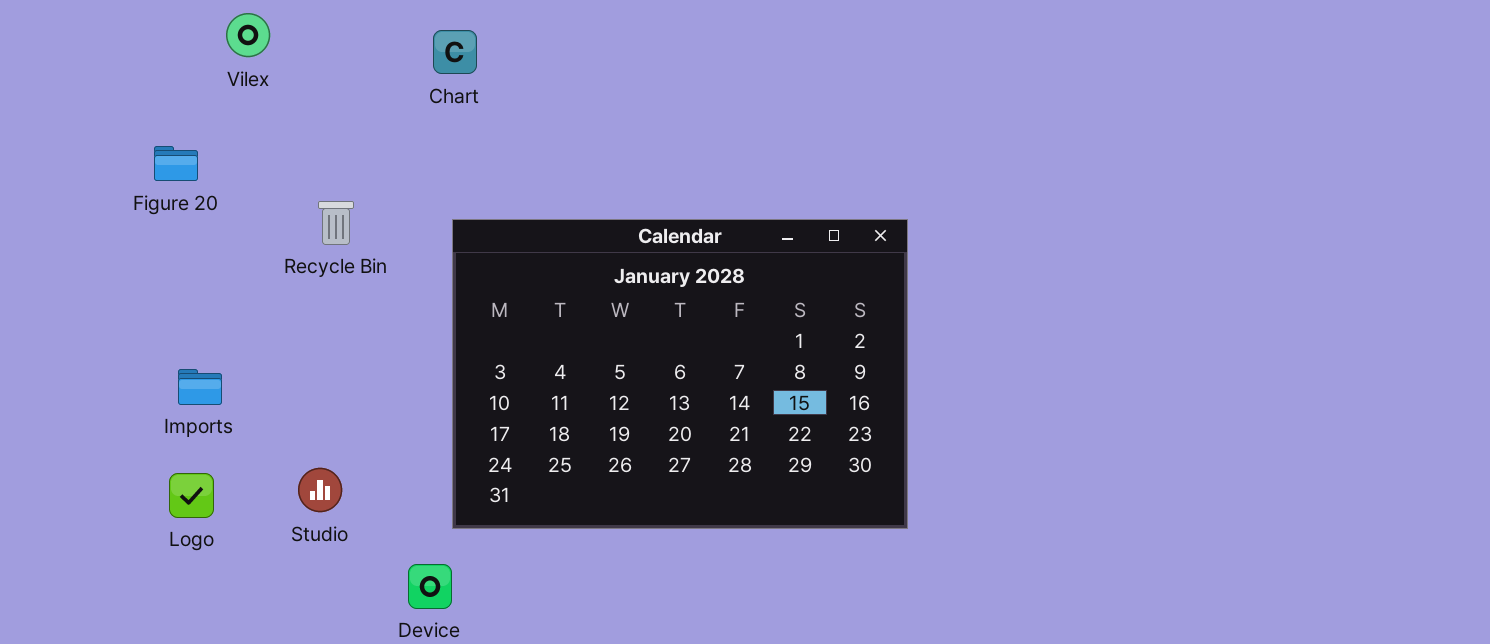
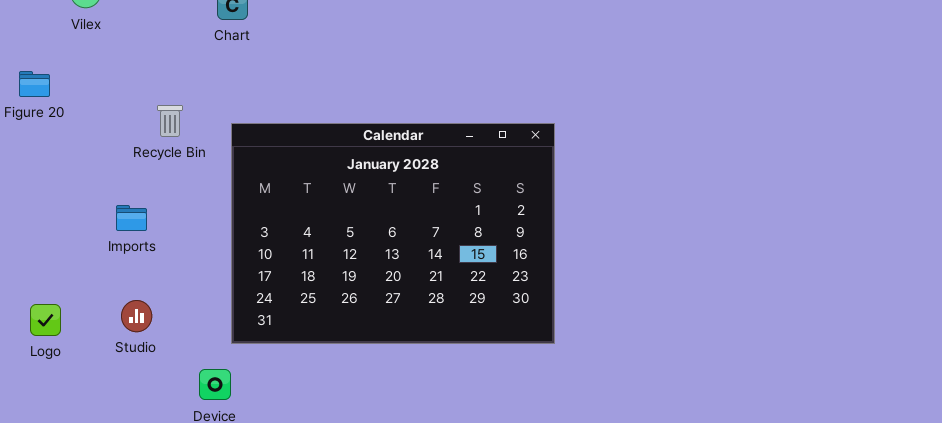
Recycle Bin: [318,201,354,245] -> [157,105,183,137], moved
Imports: [178,369,222,405] -> [116,205,147,231], moved

